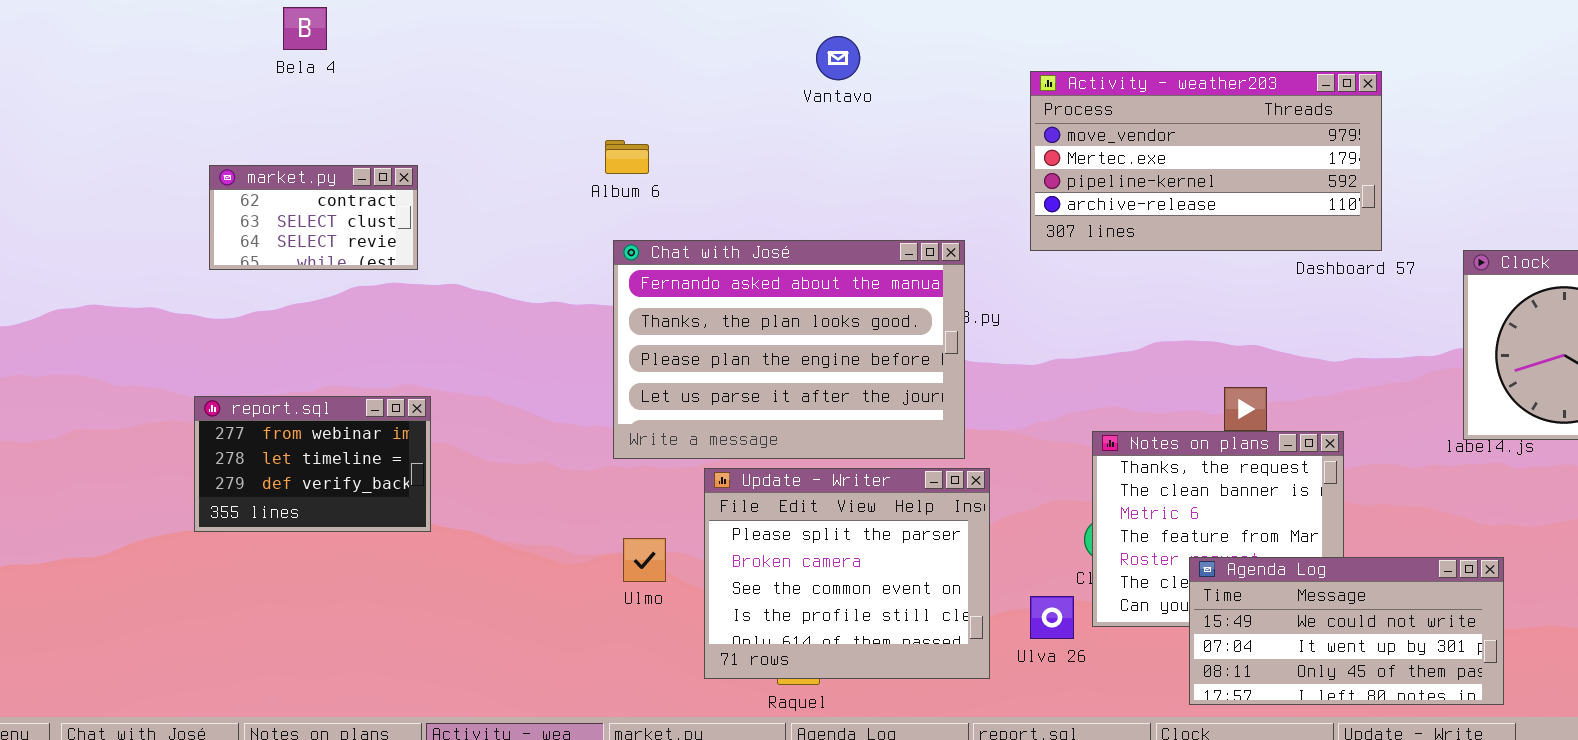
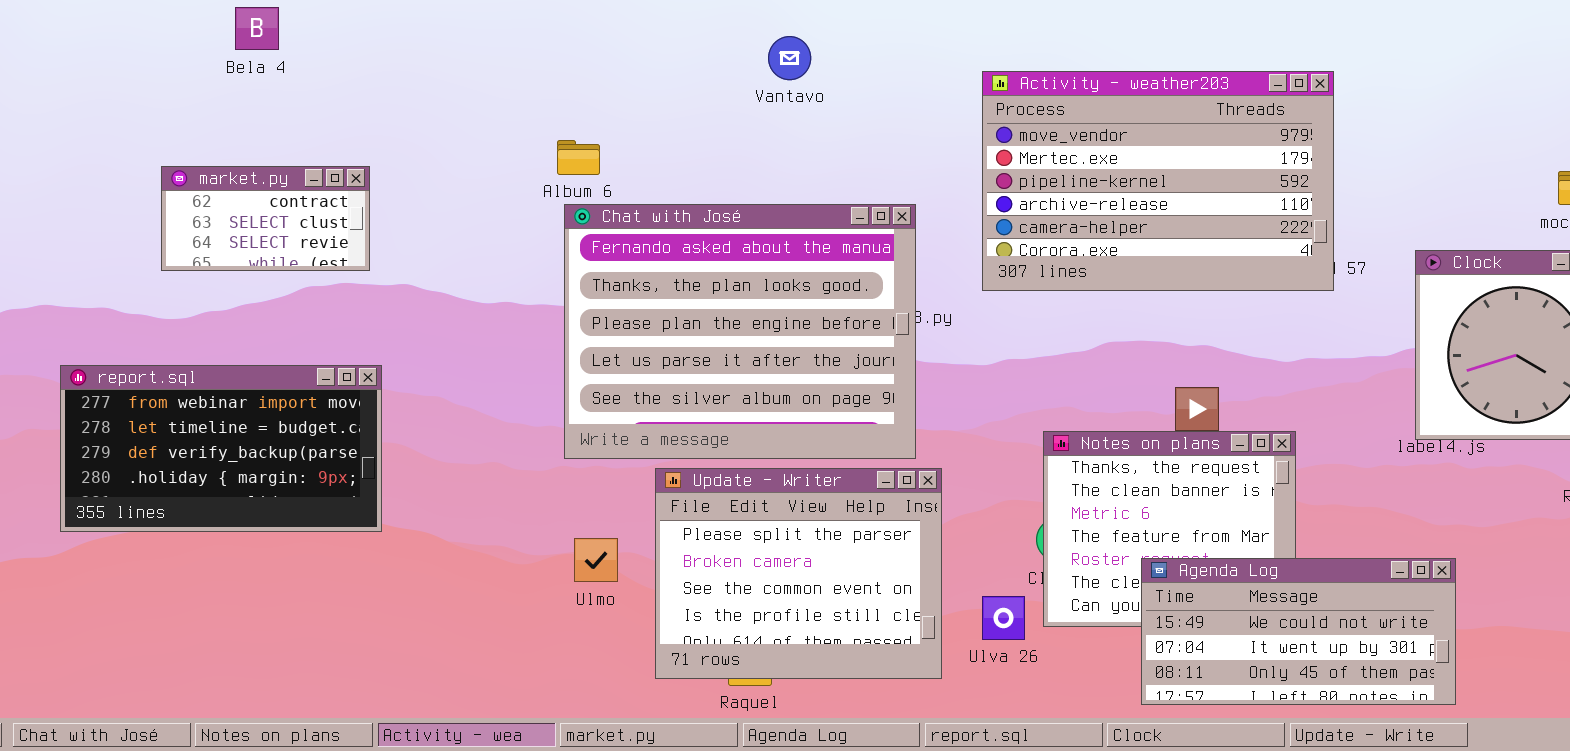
Activity - weather203: [1030,71,1382,251] -> [982,71,1334,291], resized
Chat with José: [613,240,965,459] -> [564,204,916,459], resized
report.sql: [194,396,431,532] -> [60,365,382,532], resized

